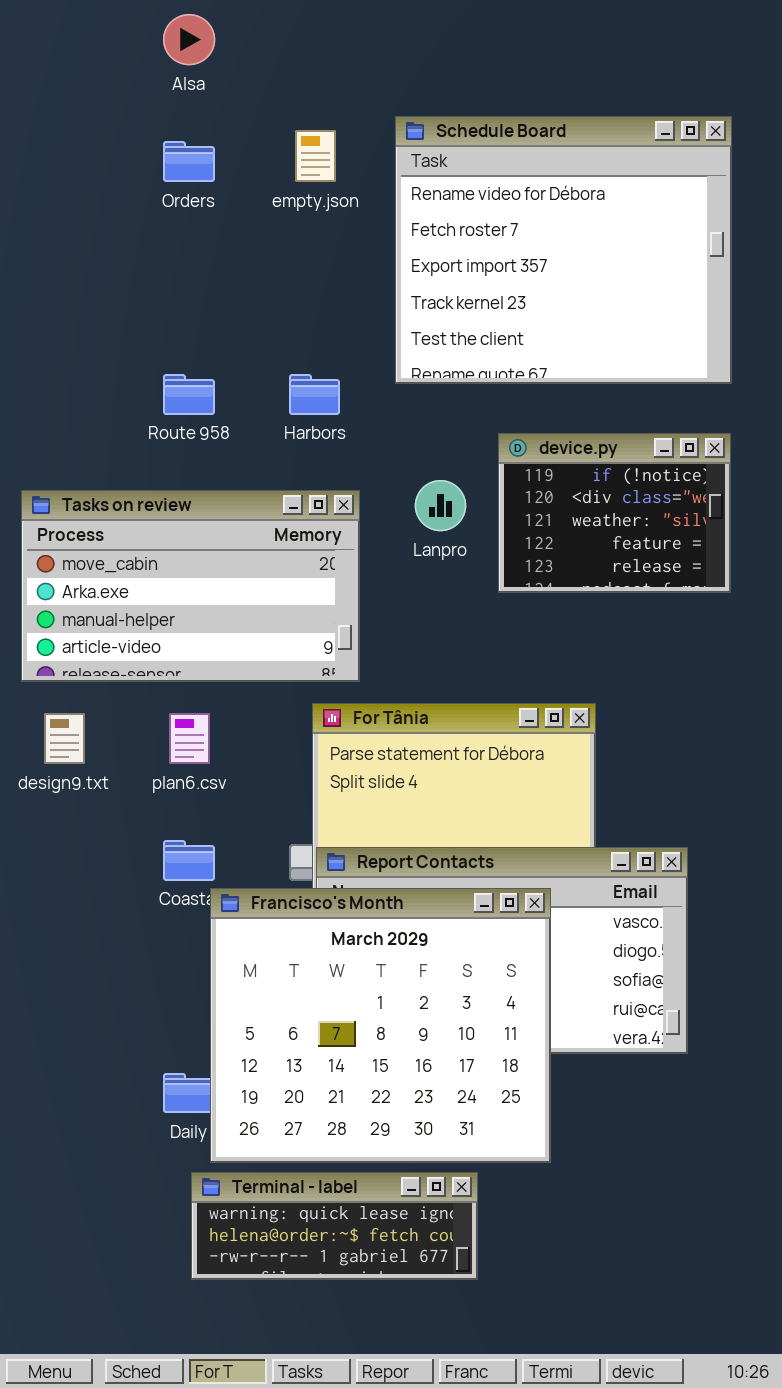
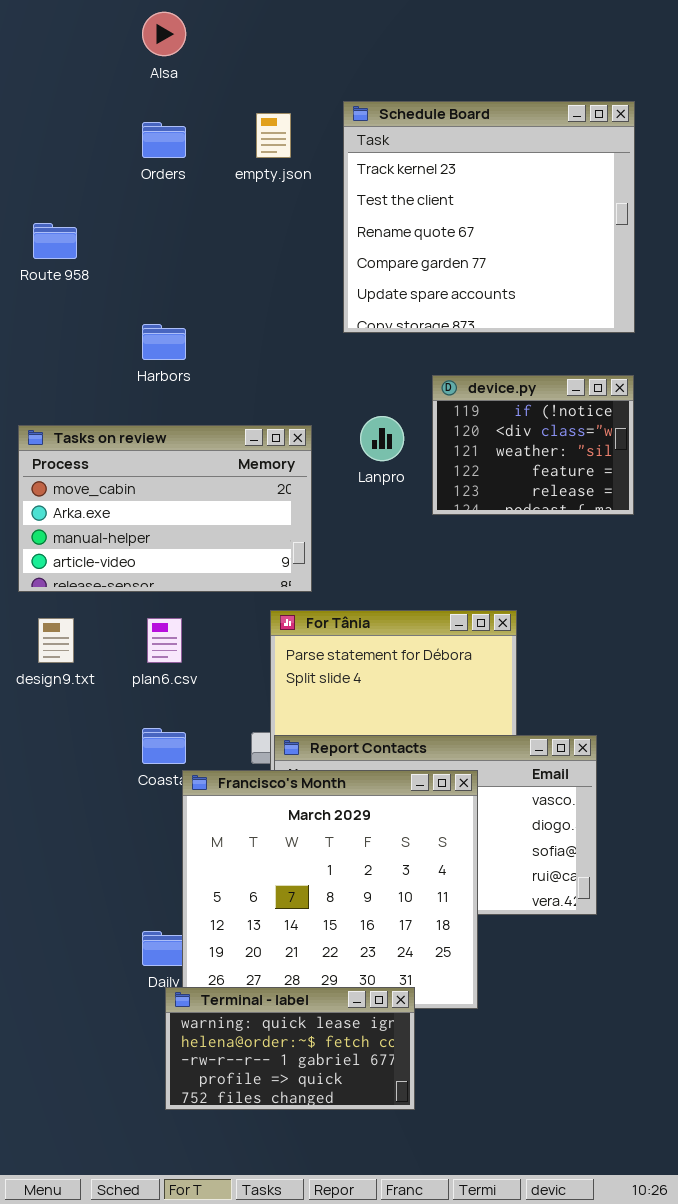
Schedule Board: [395,116,732,384] -> [343,101,635,333], scrolled down 3 rows
Route 958: [163,374,215,415] -> [33,223,77,259], moved
Harbors: [289,374,340,415] -> [142,324,186,360], moved
Terminal - label: [191,1172,478,1280] -> [165,987,415,1110], resized

